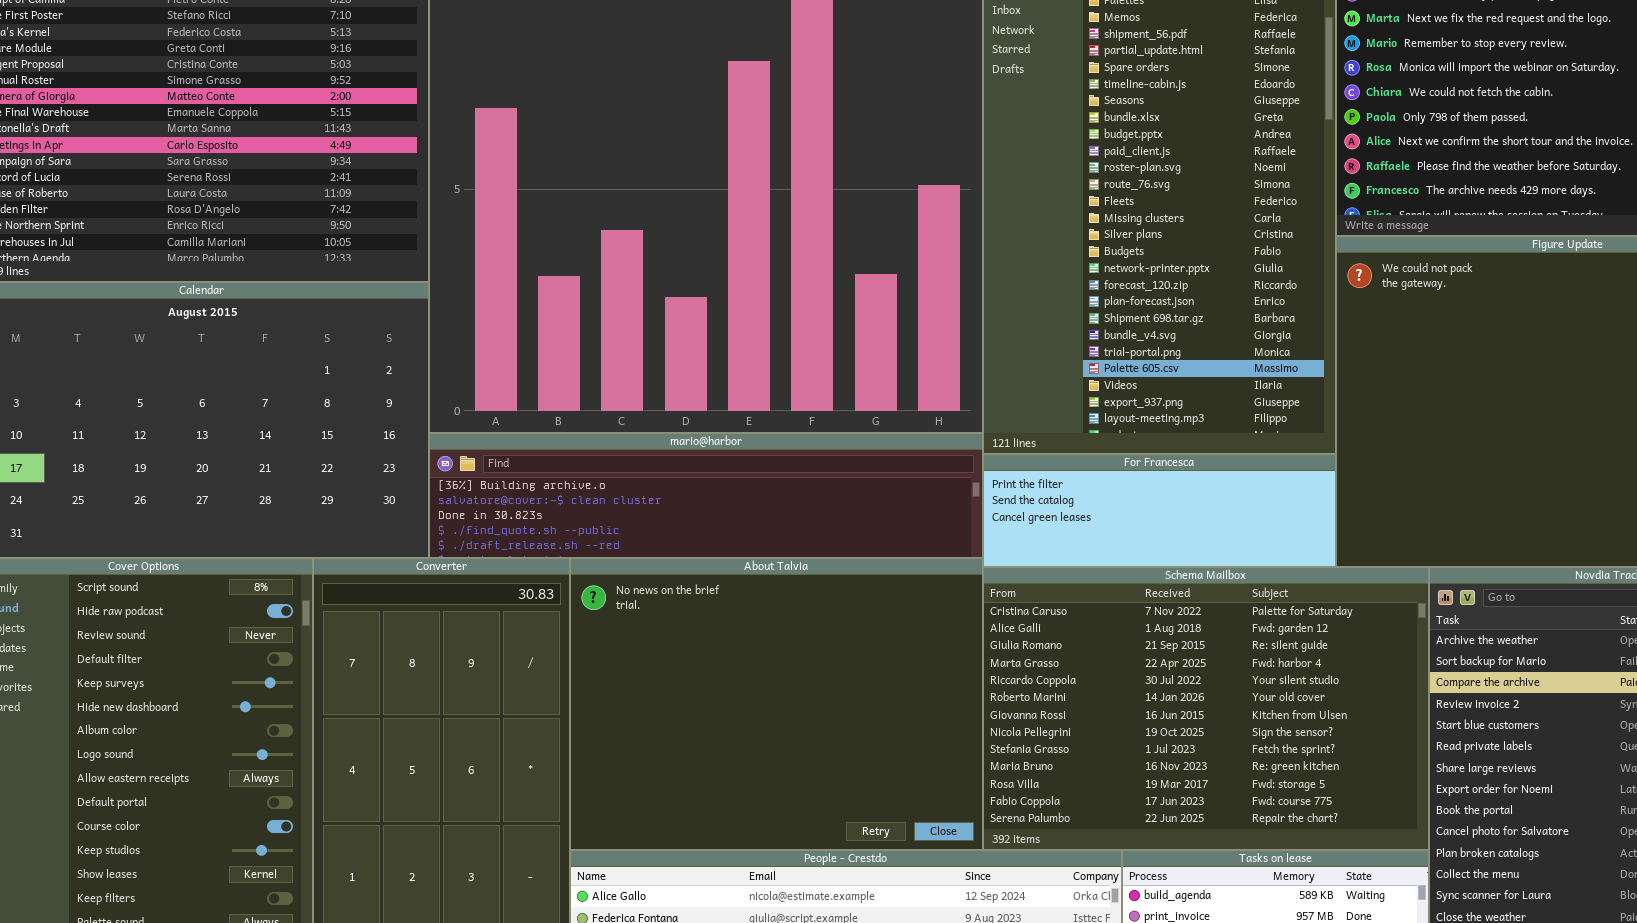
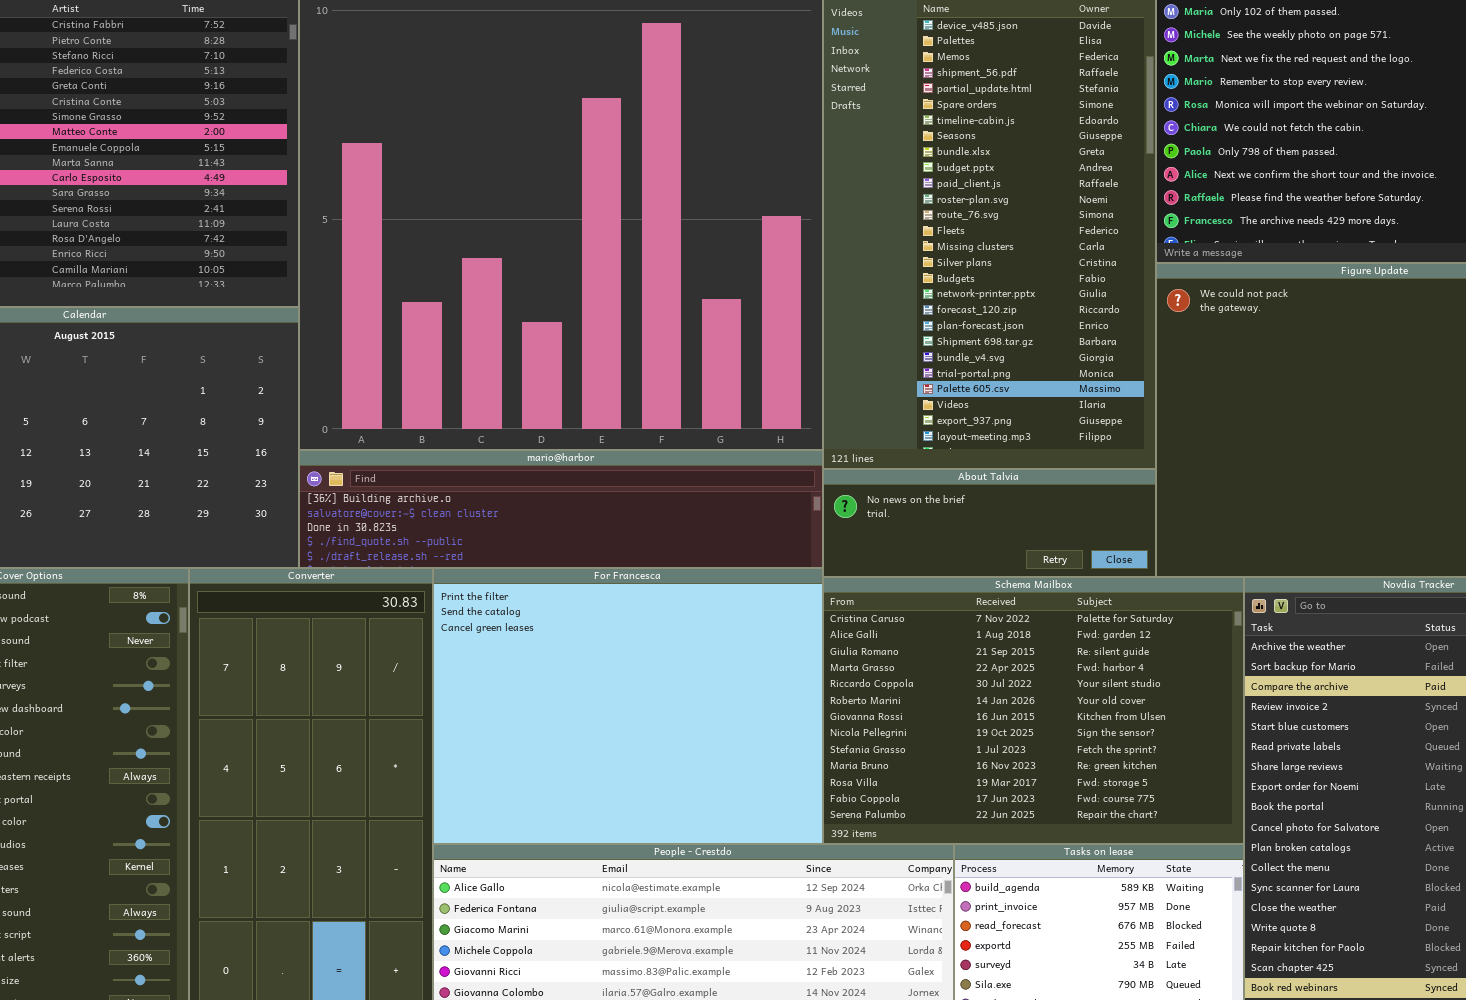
For Francesca: [983,454,1336,567] -> [433,568,823,844], moved, resized
About Talvia: [570,558,983,850] -> [823,469,1156,577], moved, resized

